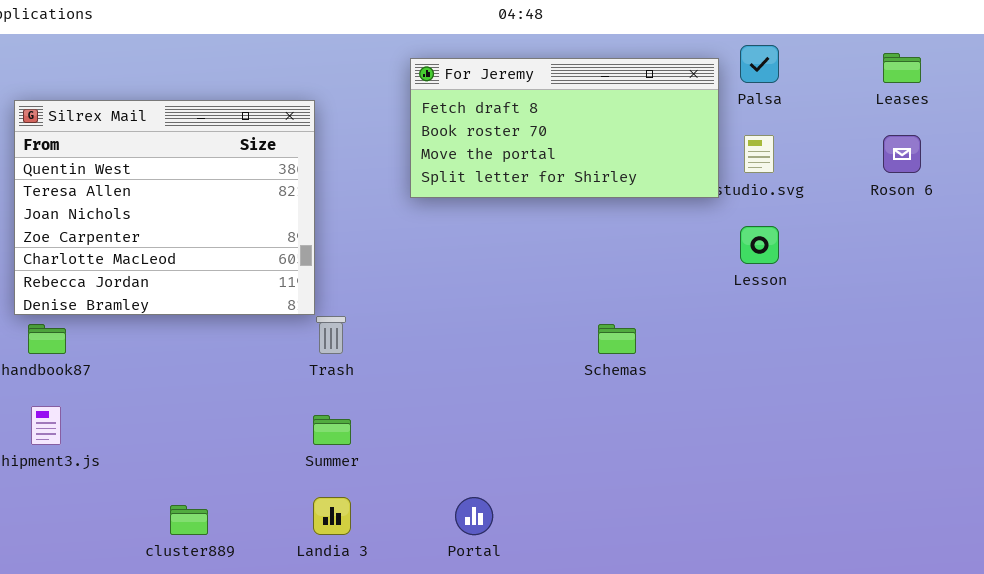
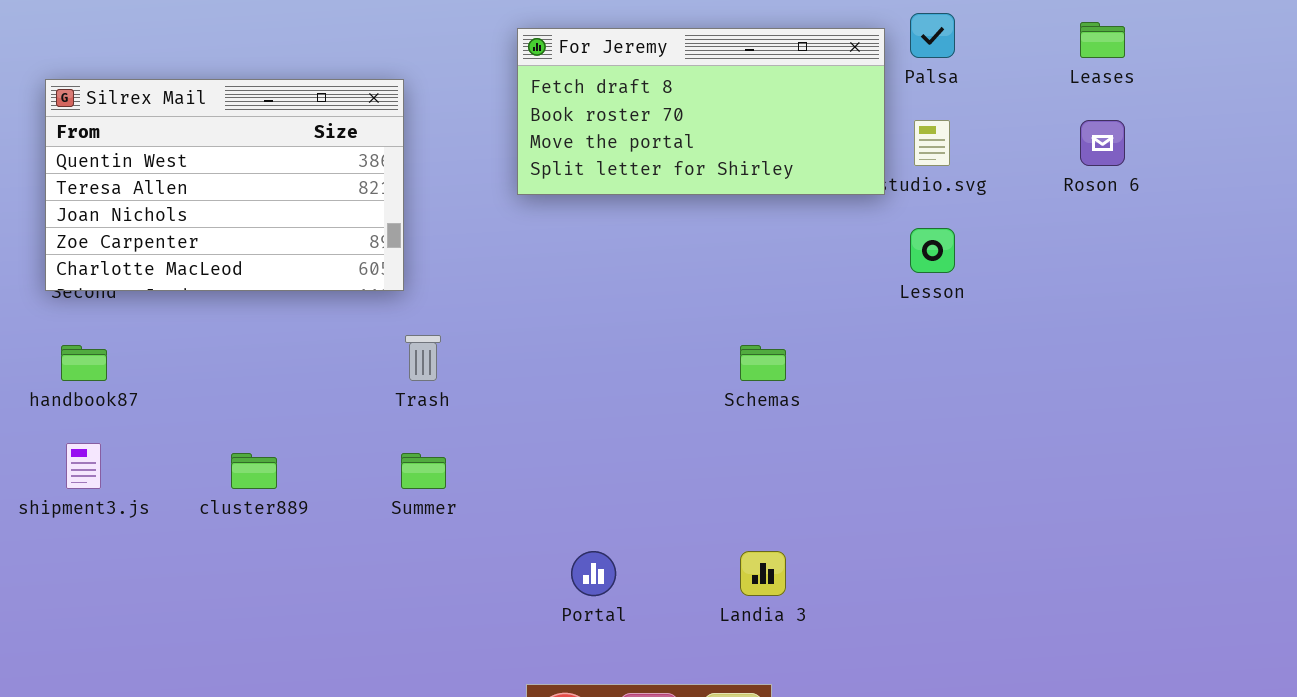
Silrex Mail: [14,100,315,315] -> [45,79,404,291], resized
Landia 3: [313,497,351,535] -> [740,551,786,596], moved
cluster889: [170,505,208,535] -> [231,453,277,489], moved

